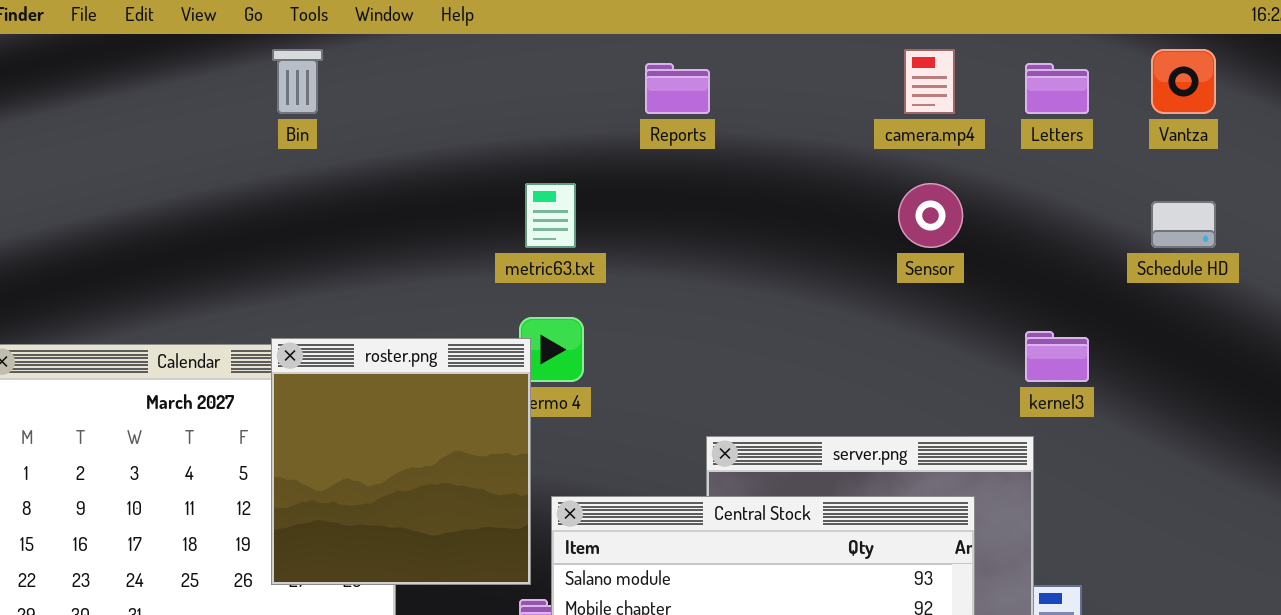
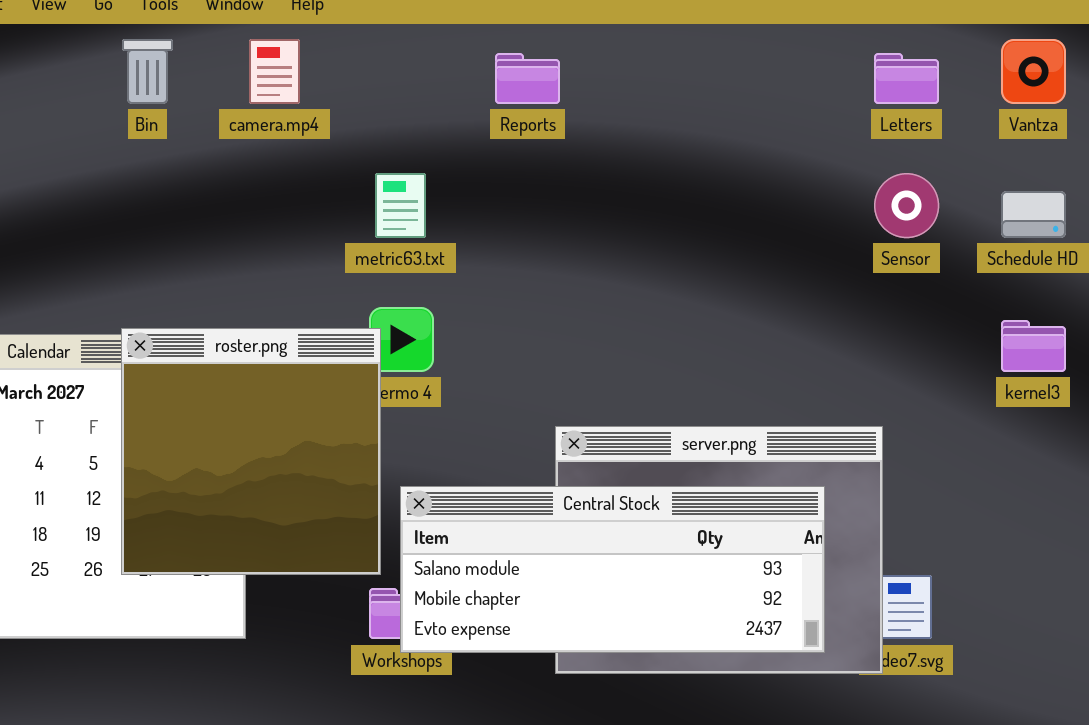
camera.mp4: [904,49,955,114] -> [249,39,300,104], moved
Sensor: [898,183,963,248] -> [874,173,939,238], moved
kernel3: [1025,331,1089,382] -> [1001,320,1066,372], moved

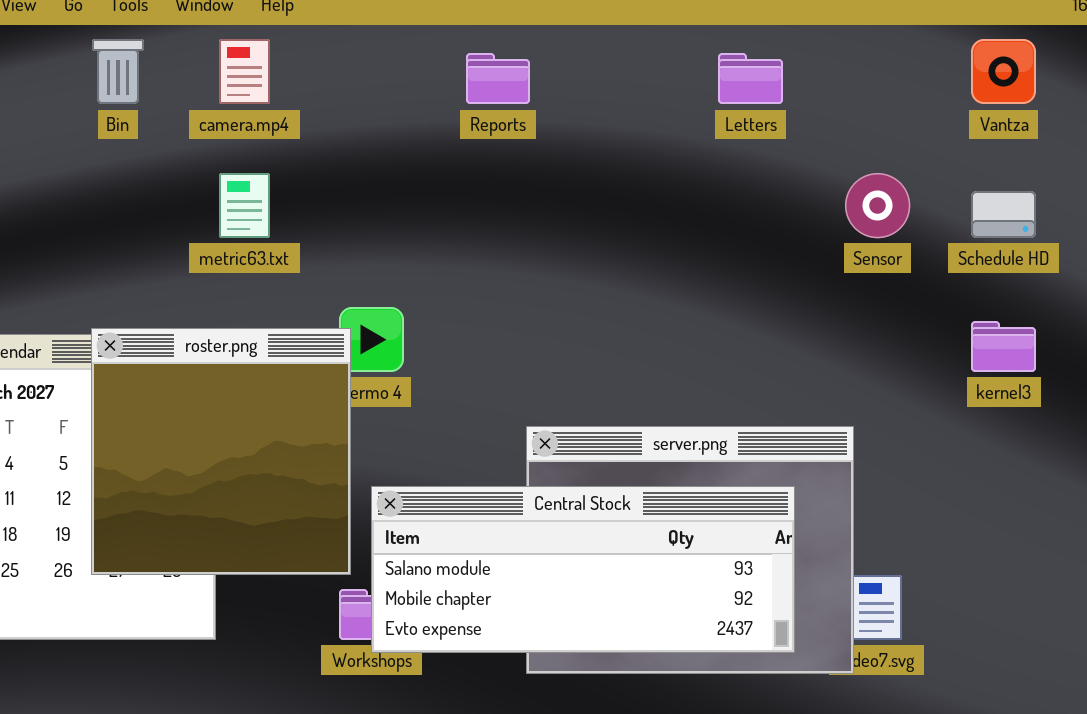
Letters: [874,53,939,104] -> [718,53,783,104], moved
metric63.txt: [375,173,426,238] -> [219,173,270,238], moved

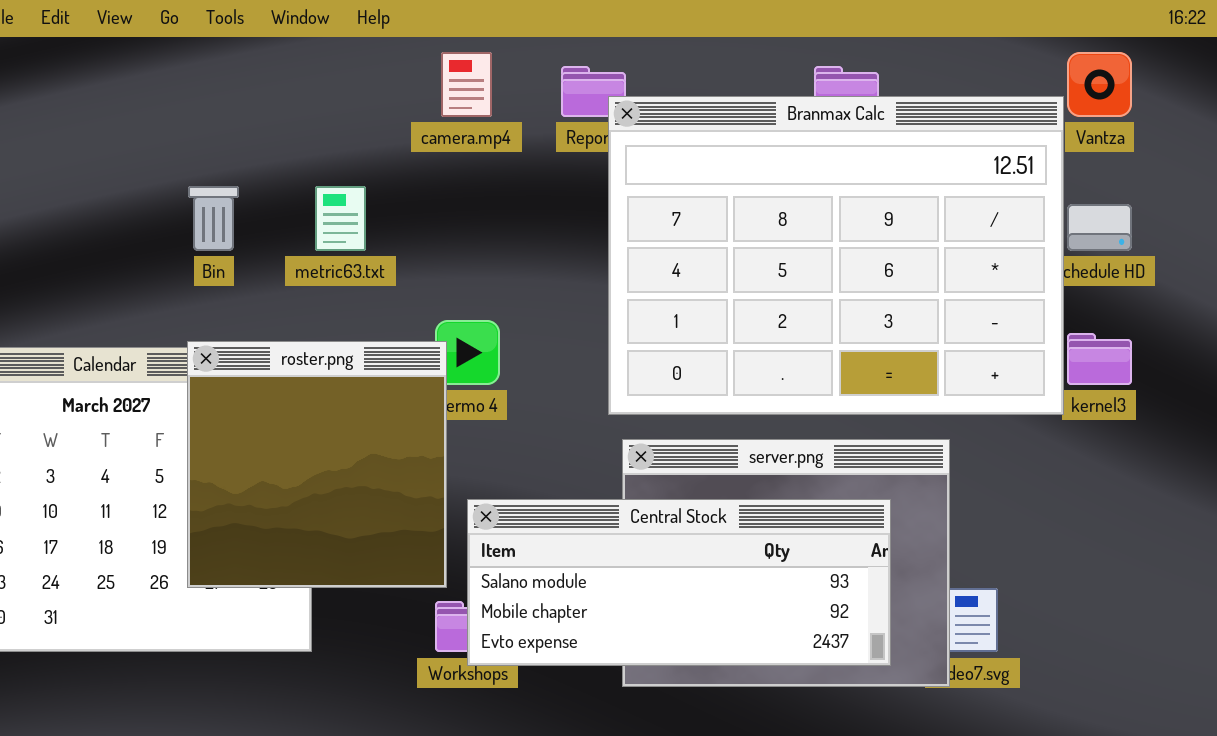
Bin: [92,39,144,104] -> [188,186,239,251], moved
camera.mp4: [219,39,270,104] -> [441,52,492,117], moved
Branmax Calc: none -> [608,96,1064,415], opened

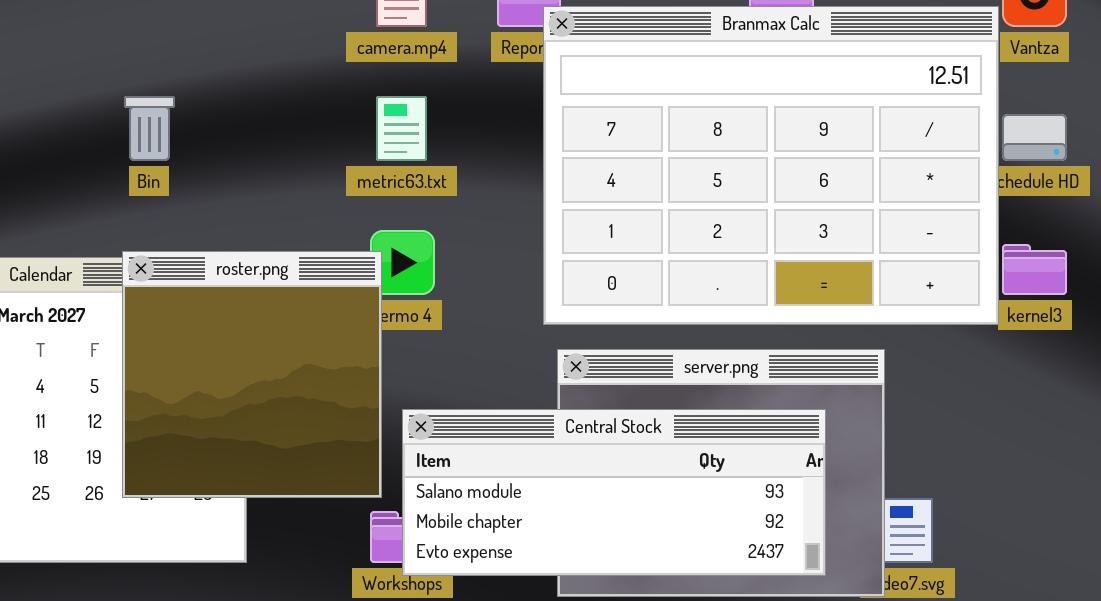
metric63.txt: [315,186,366,251] -> [376,96,427,161], moved

